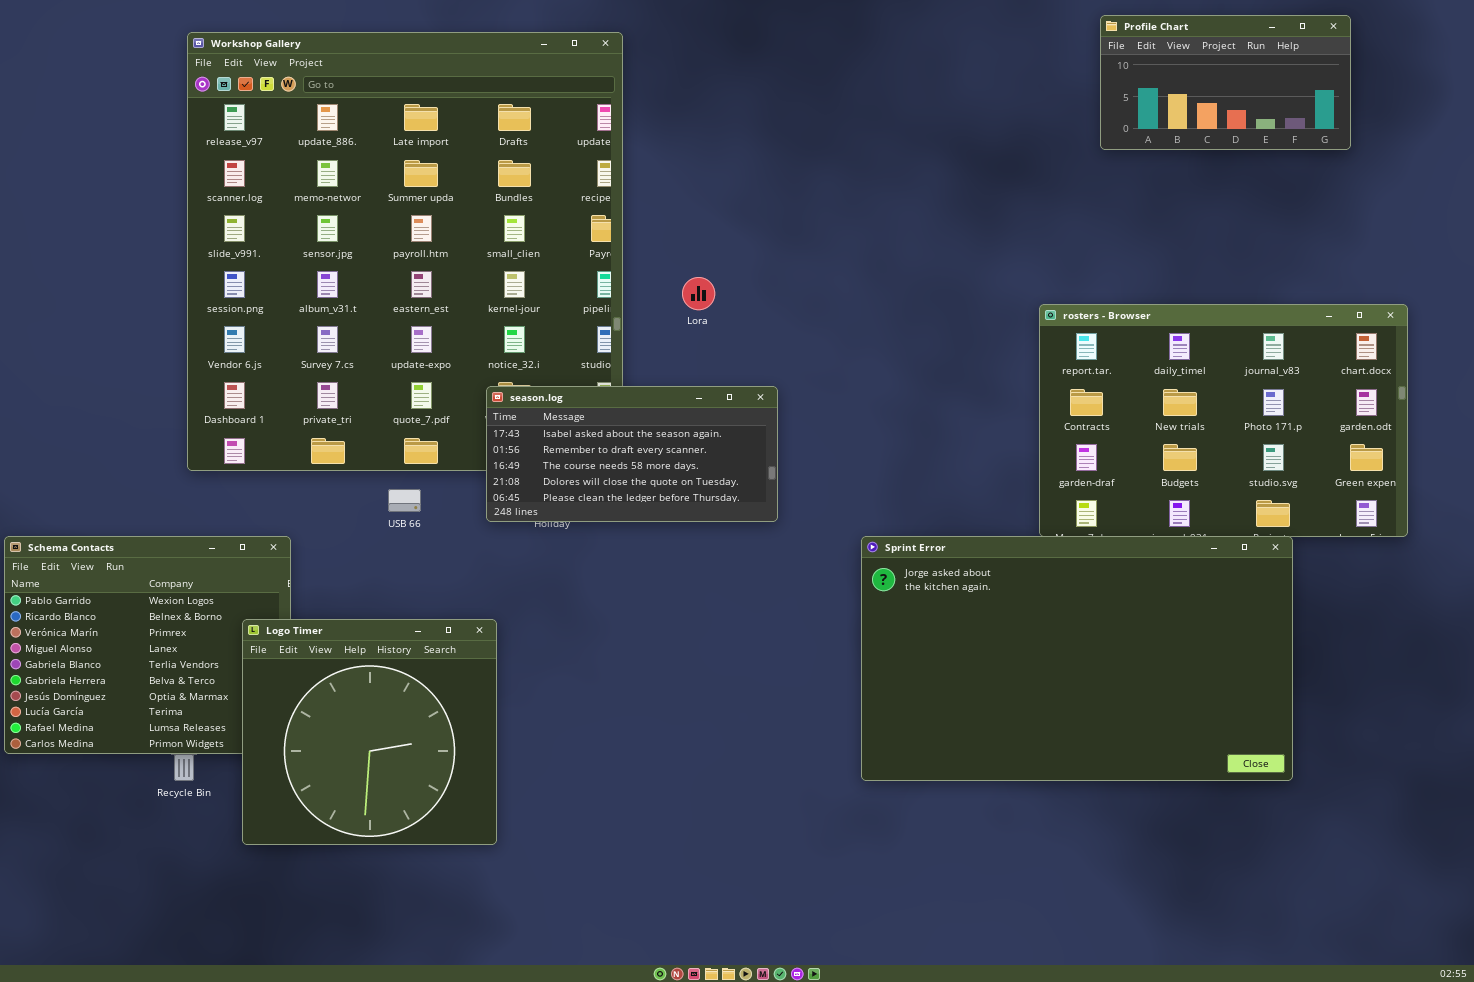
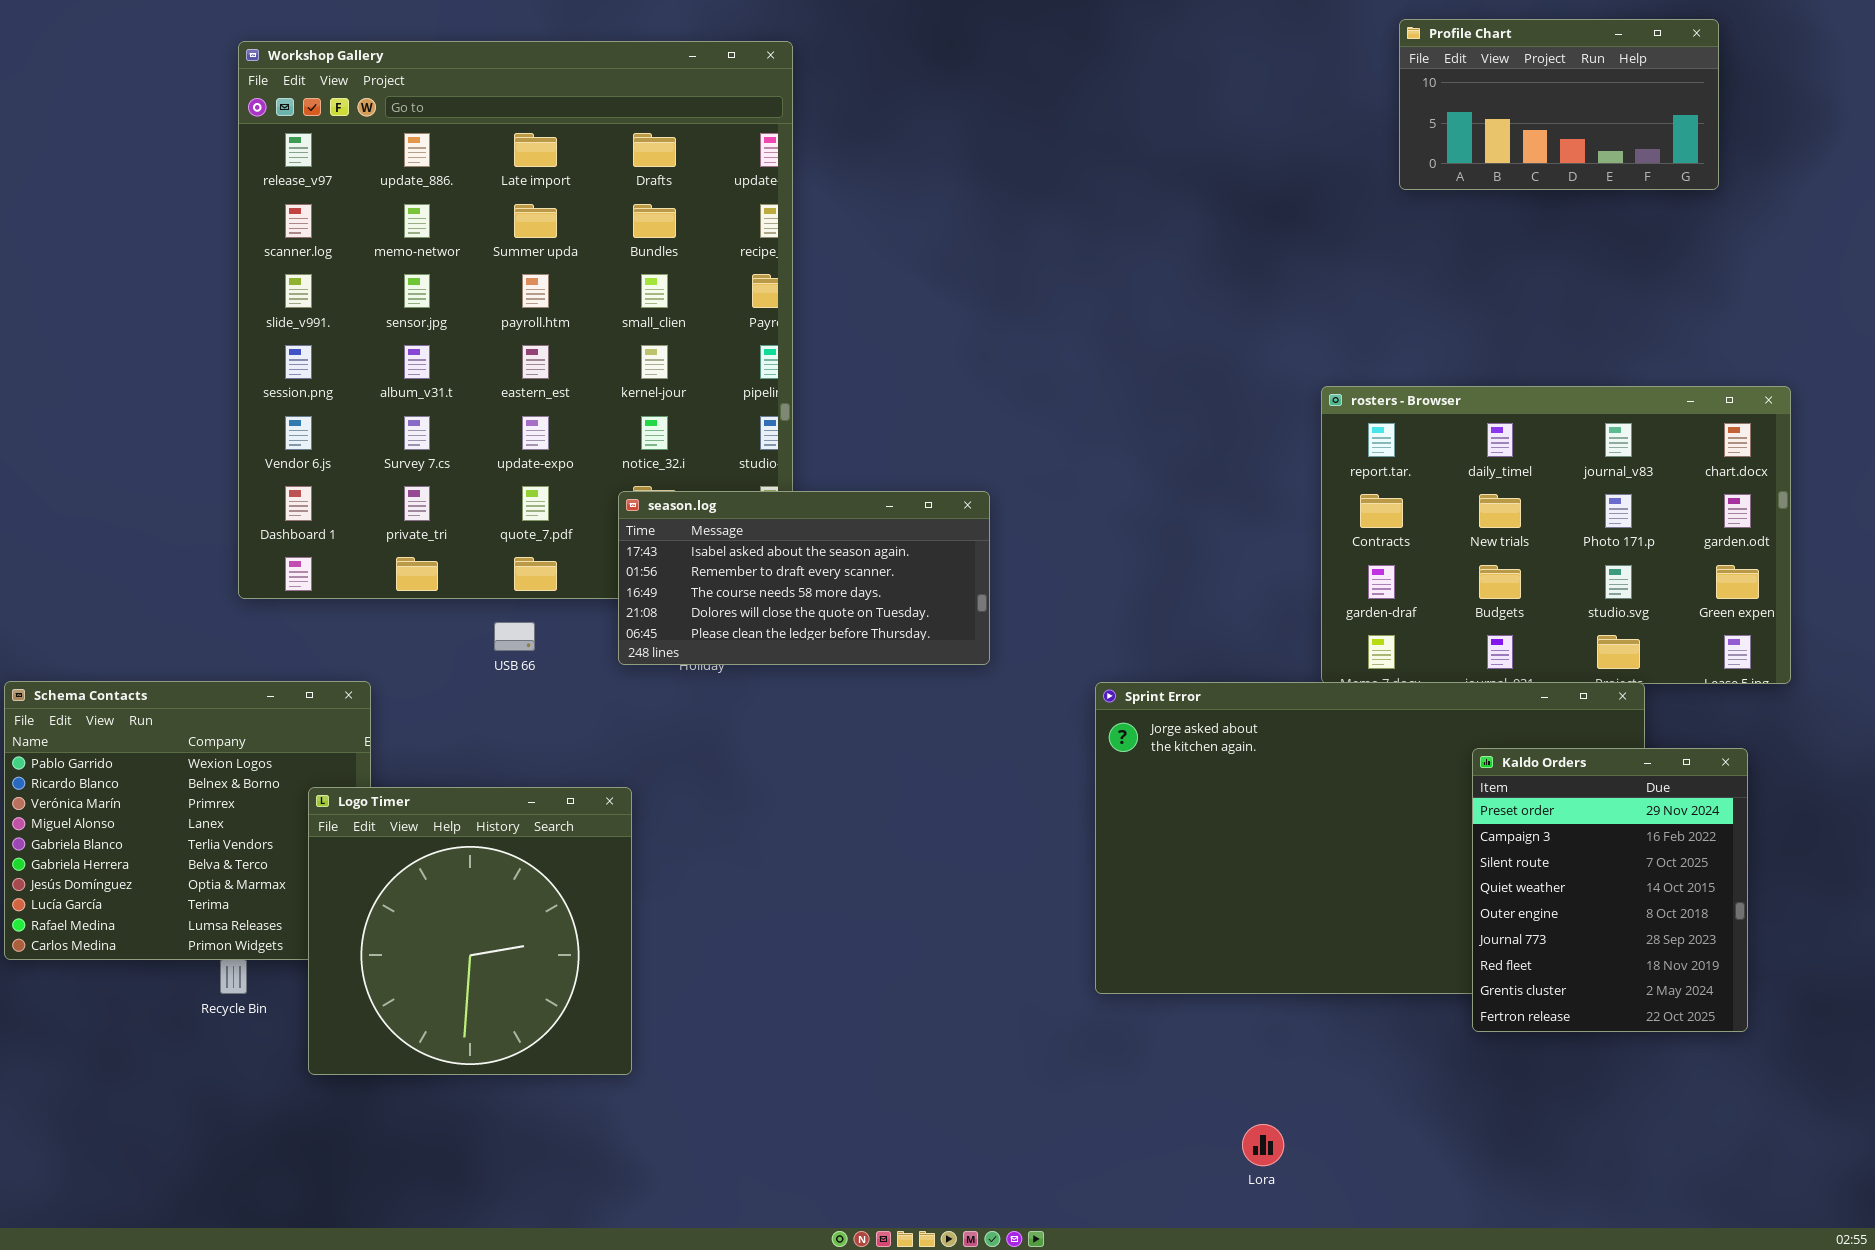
Lora: [682,277,715,310] -> [1242,1124,1284,1166], moved
Kaldo Orders: none -> [1472,748,1748,1032], opened

